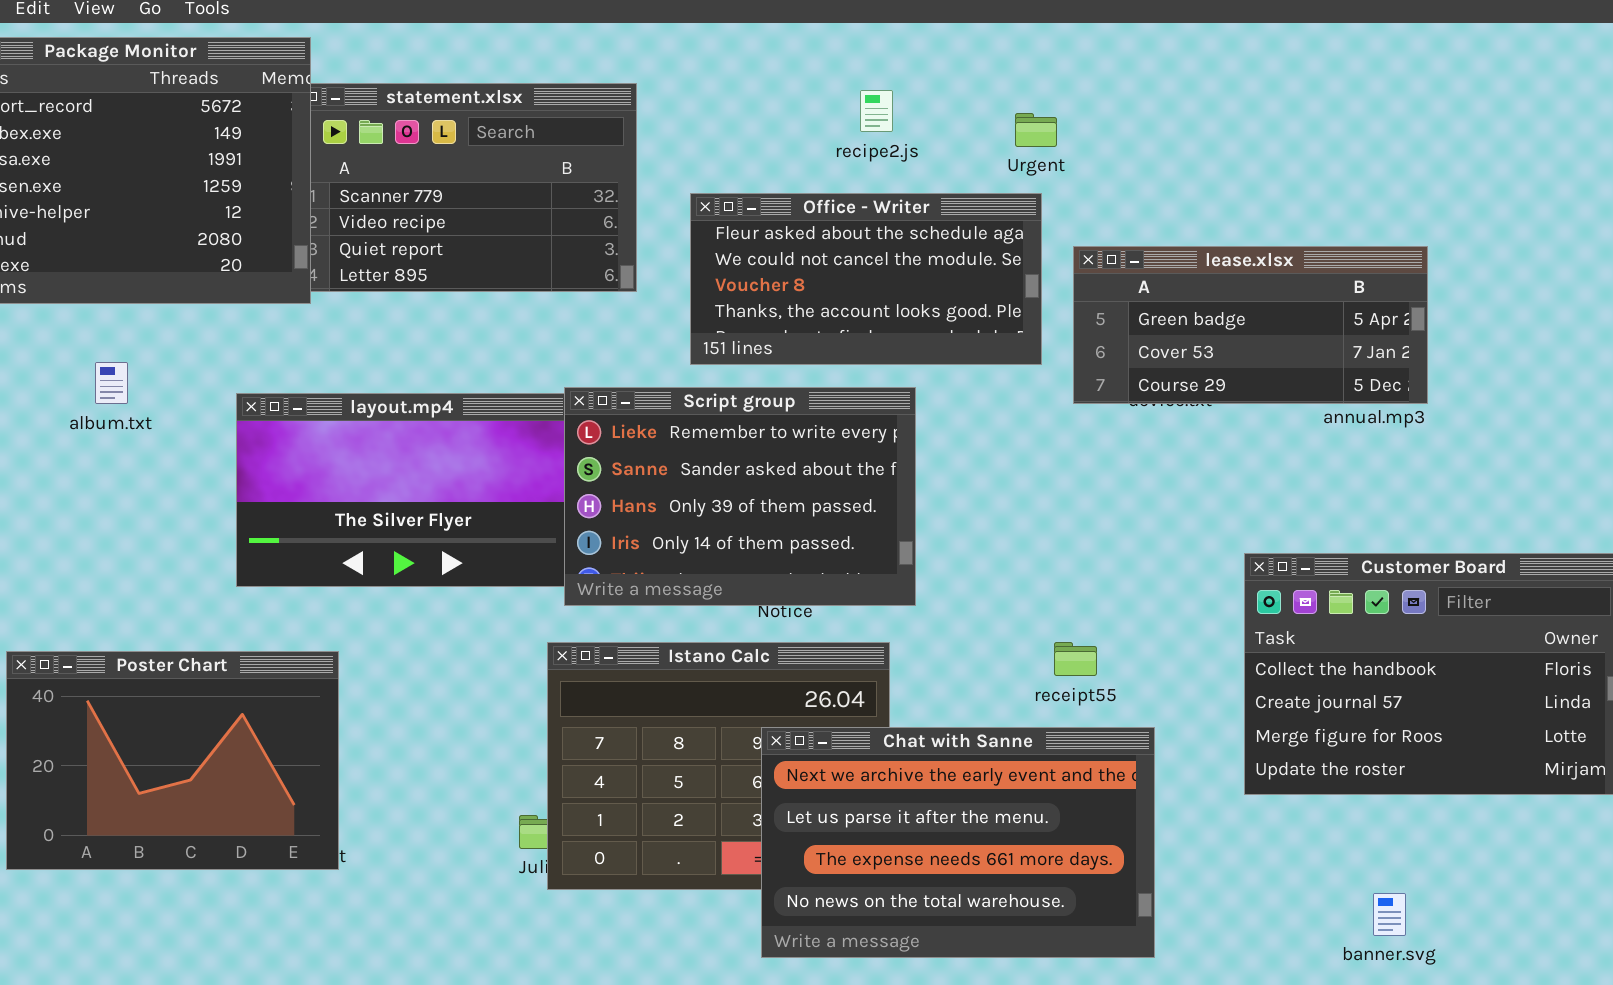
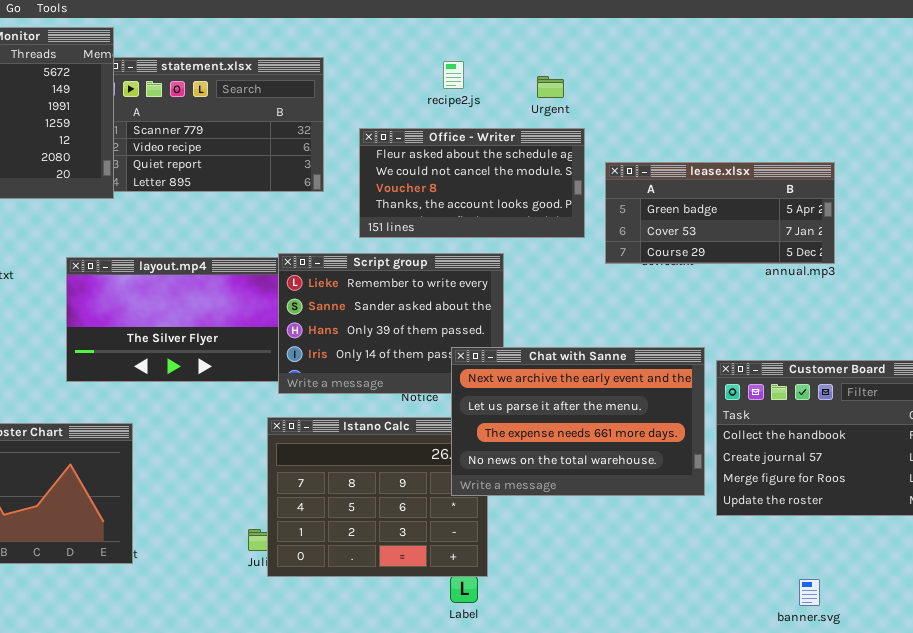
recipe2.js: [860,90,893,132] -> [443,61,464,89], moved
Urgent: [1015,113,1057,147] -> [537,76,564,98], moved
Chat with Sanne: [761,727,1155,958] -> [451,347,705,496], moved

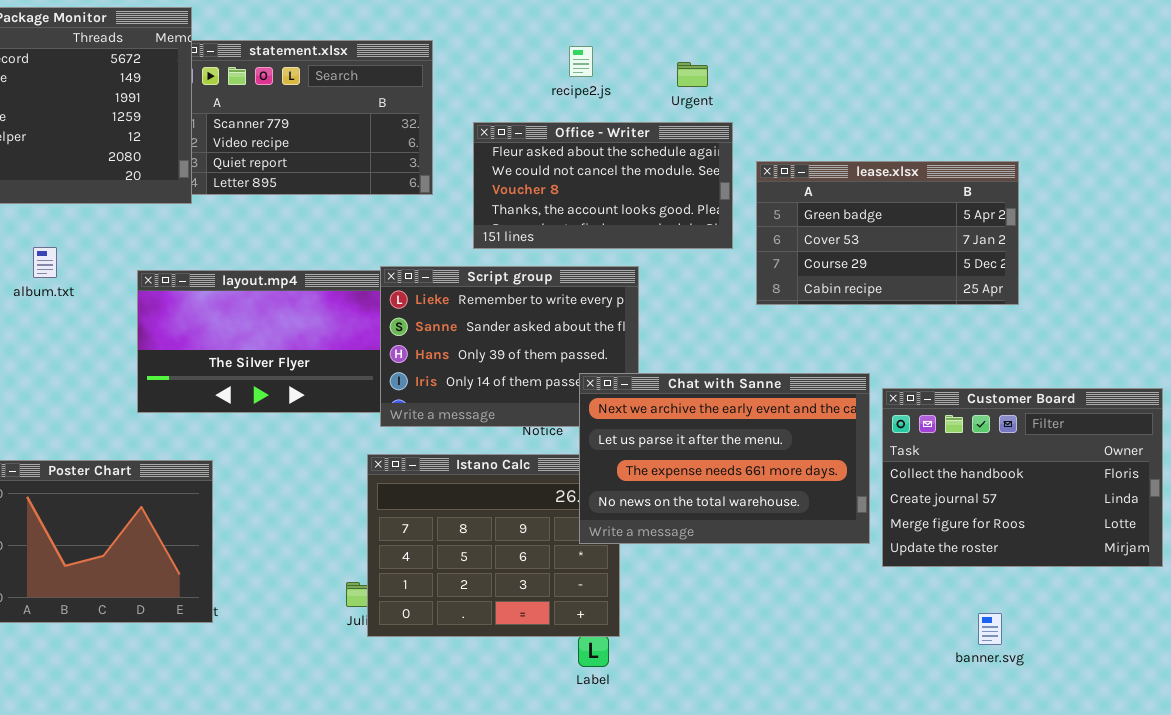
lease.xlsx: [605,162,835,264] -> [756,161,1019,305], resized
banner.svg: [799,579,820,606] -> [978,613,1002,645], moved

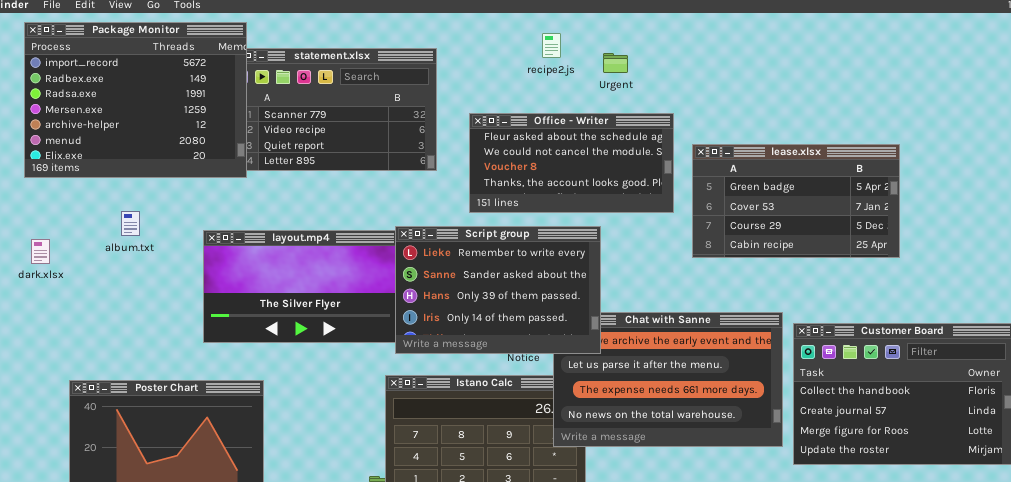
recipe2.js: [569,46,593,77] -> [542,33,561,58], moved
Urgent: [677,62,708,87] -> [603,53,628,73], moved
Script group: [380,266,639,427] -> [395,226,601,354], raised

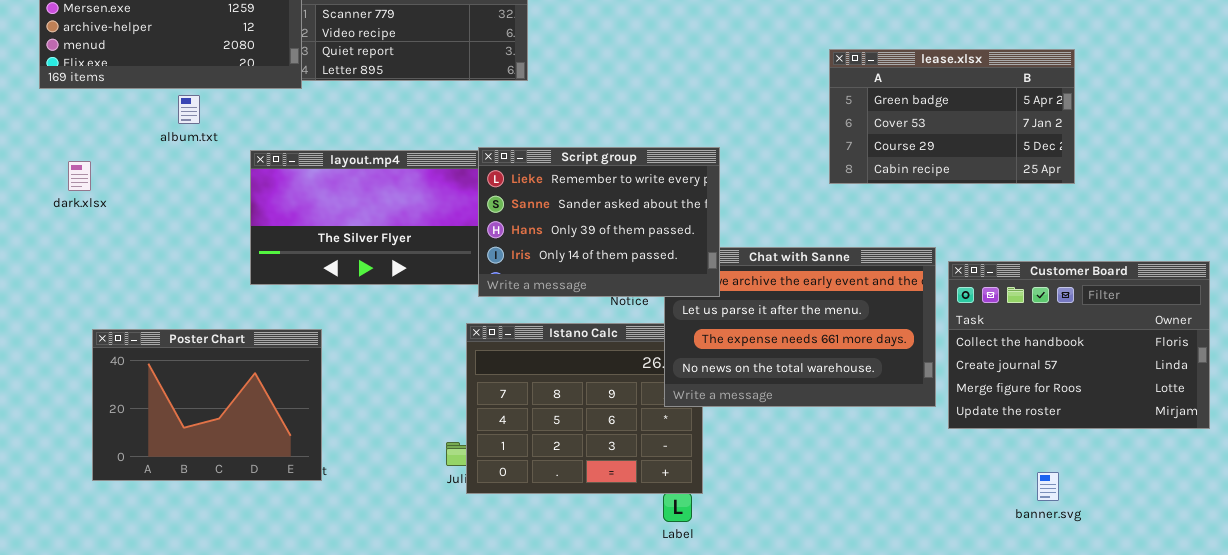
Office - Writer: [469,113,674,213] -> none, closed
album.txt: [121,211,140,236] -> [178,95,200,124], moved
dark.xlsx: [31,239,50,264] -> [68,161,91,191], moved

